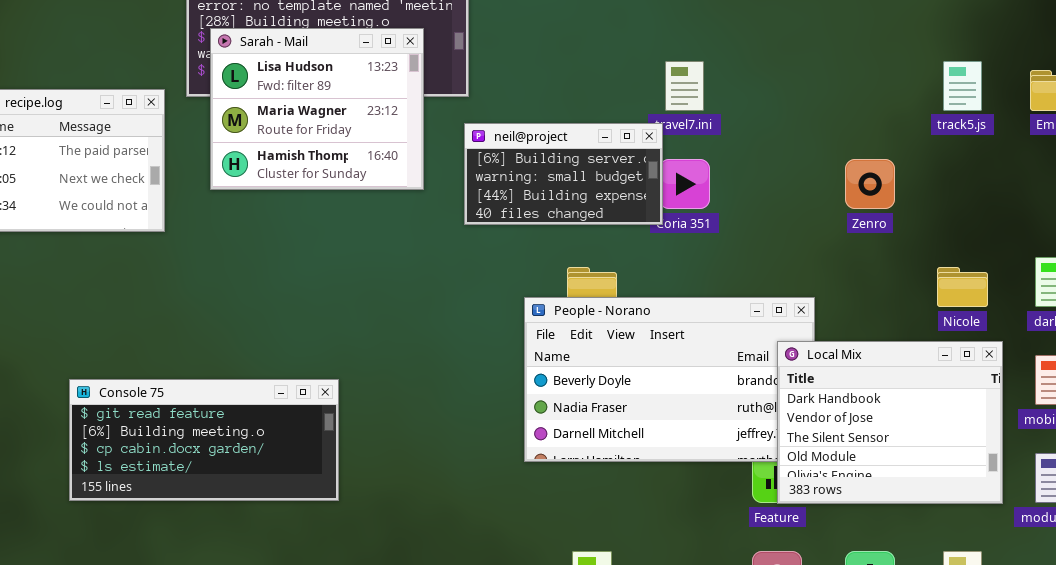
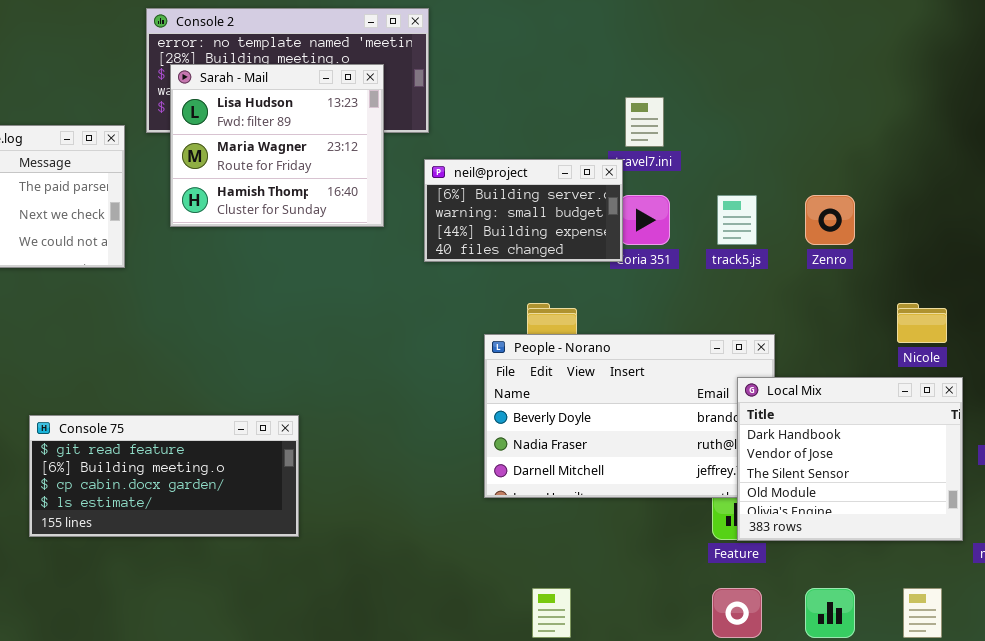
track5.js: [943,61,982,111] -> [717,195,757,245], moved

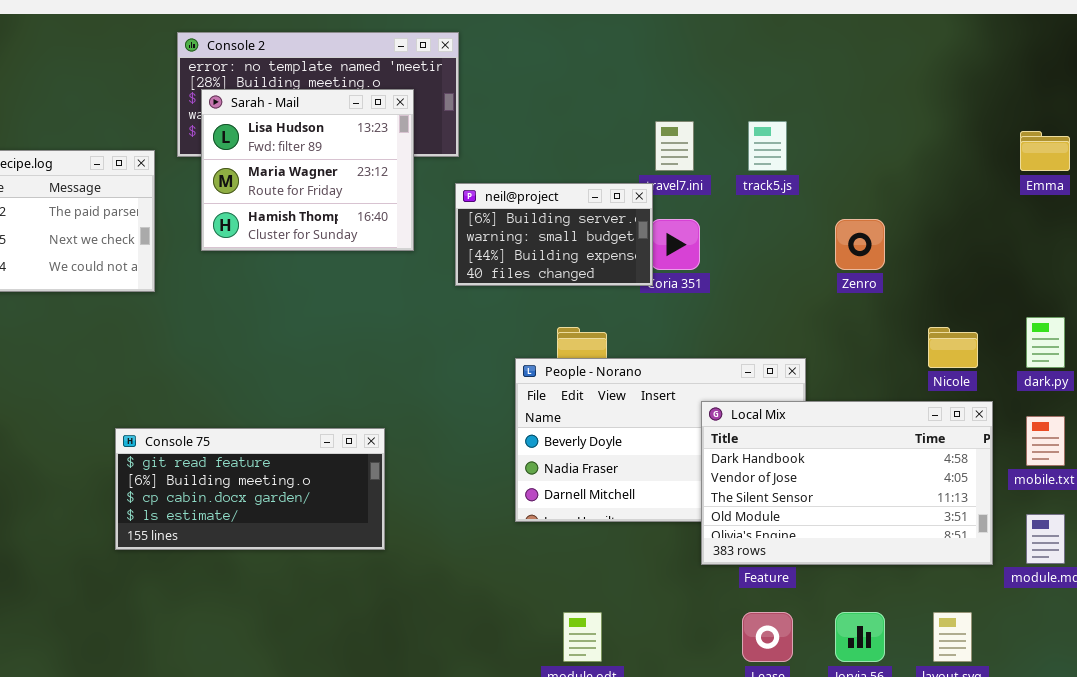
track5.js: [717,195,757,245] -> [748,121,787,171], moved
Local Mix: [737,377,963,541] -> [701,401,993,565], resized
Console 75: [29,415,299,537] -> [115,428,385,550], moved

